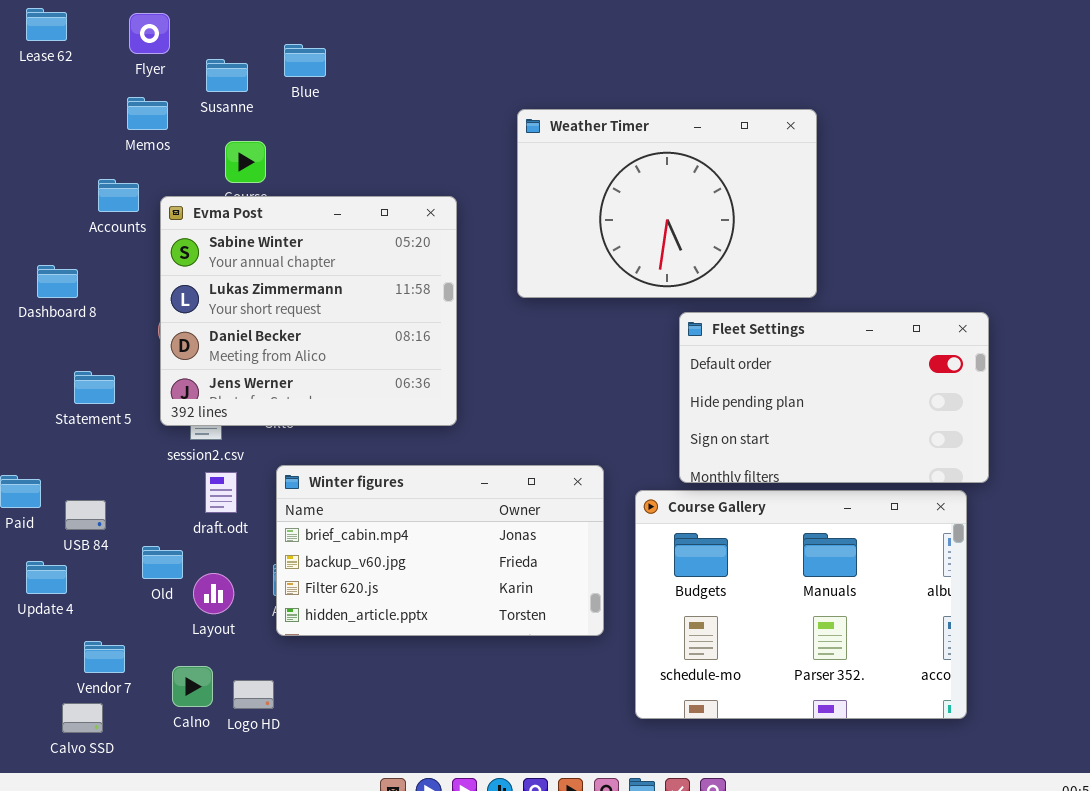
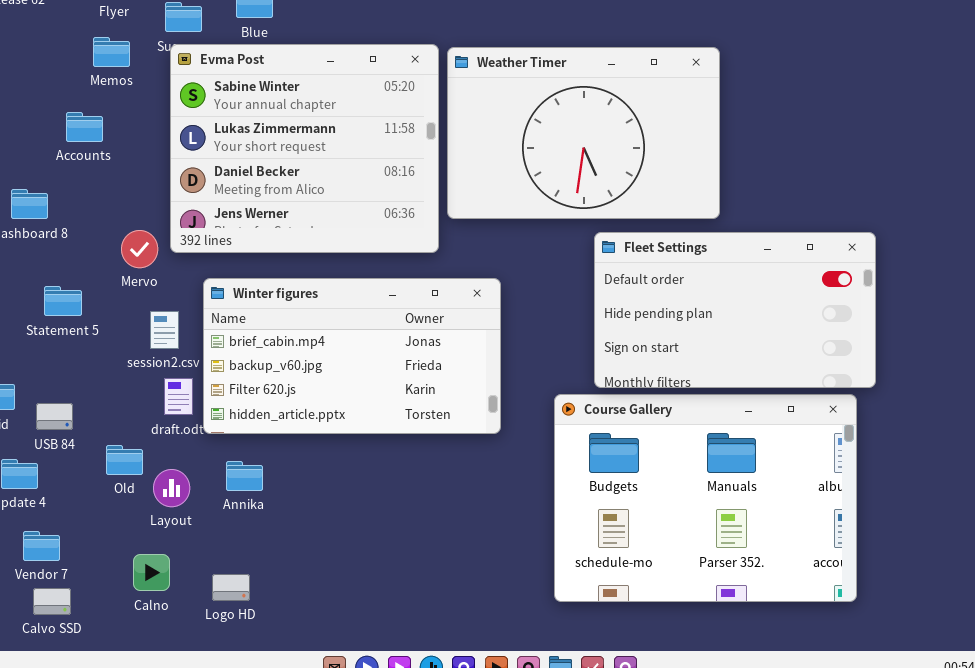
Evma Post: [160,196,457,426] -> [170,44,439,253], moved
Winter figures: [276,465,604,636] -> [203,278,501,434], moved
Vendor 7: [84,641,125,673] -> [23,531,60,561], moved
Logo HD: [233,680,274,709] -> [212,574,250,601], moved

